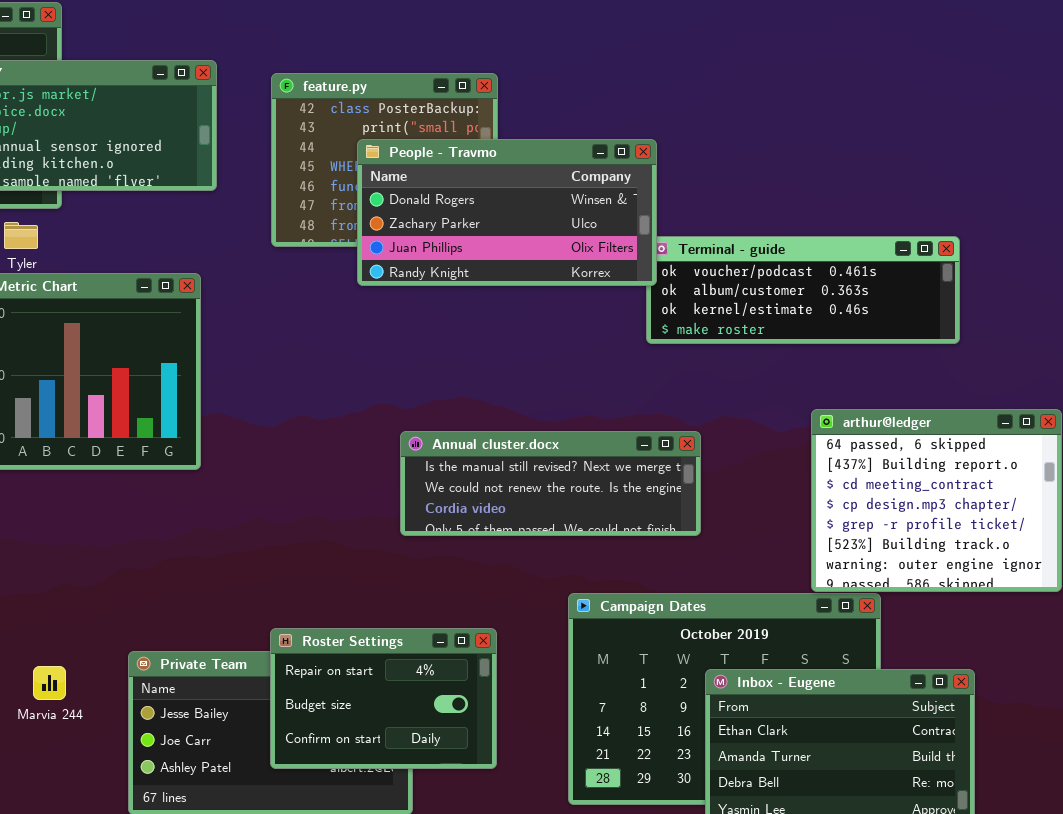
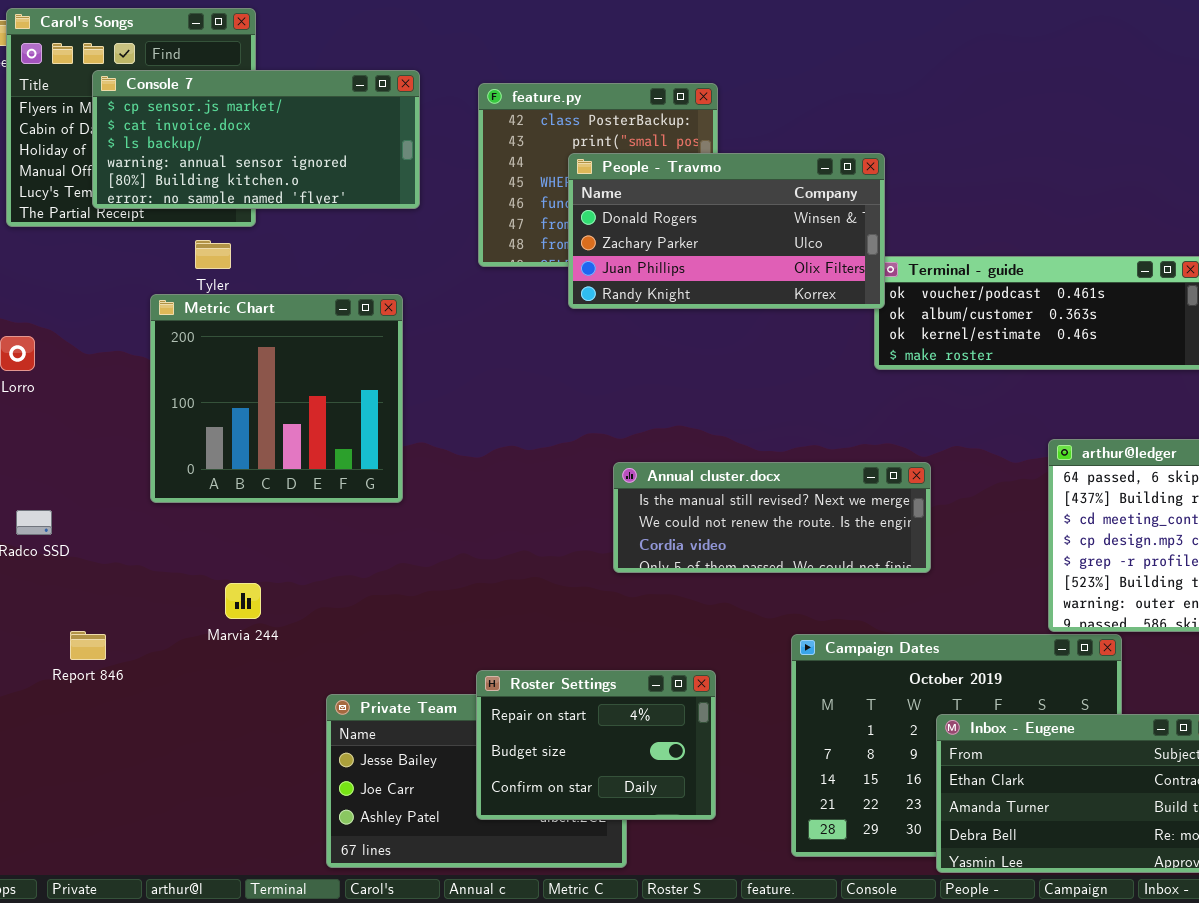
Marvia 244: [33,666,66,700] -> [225,583,261,619], moved

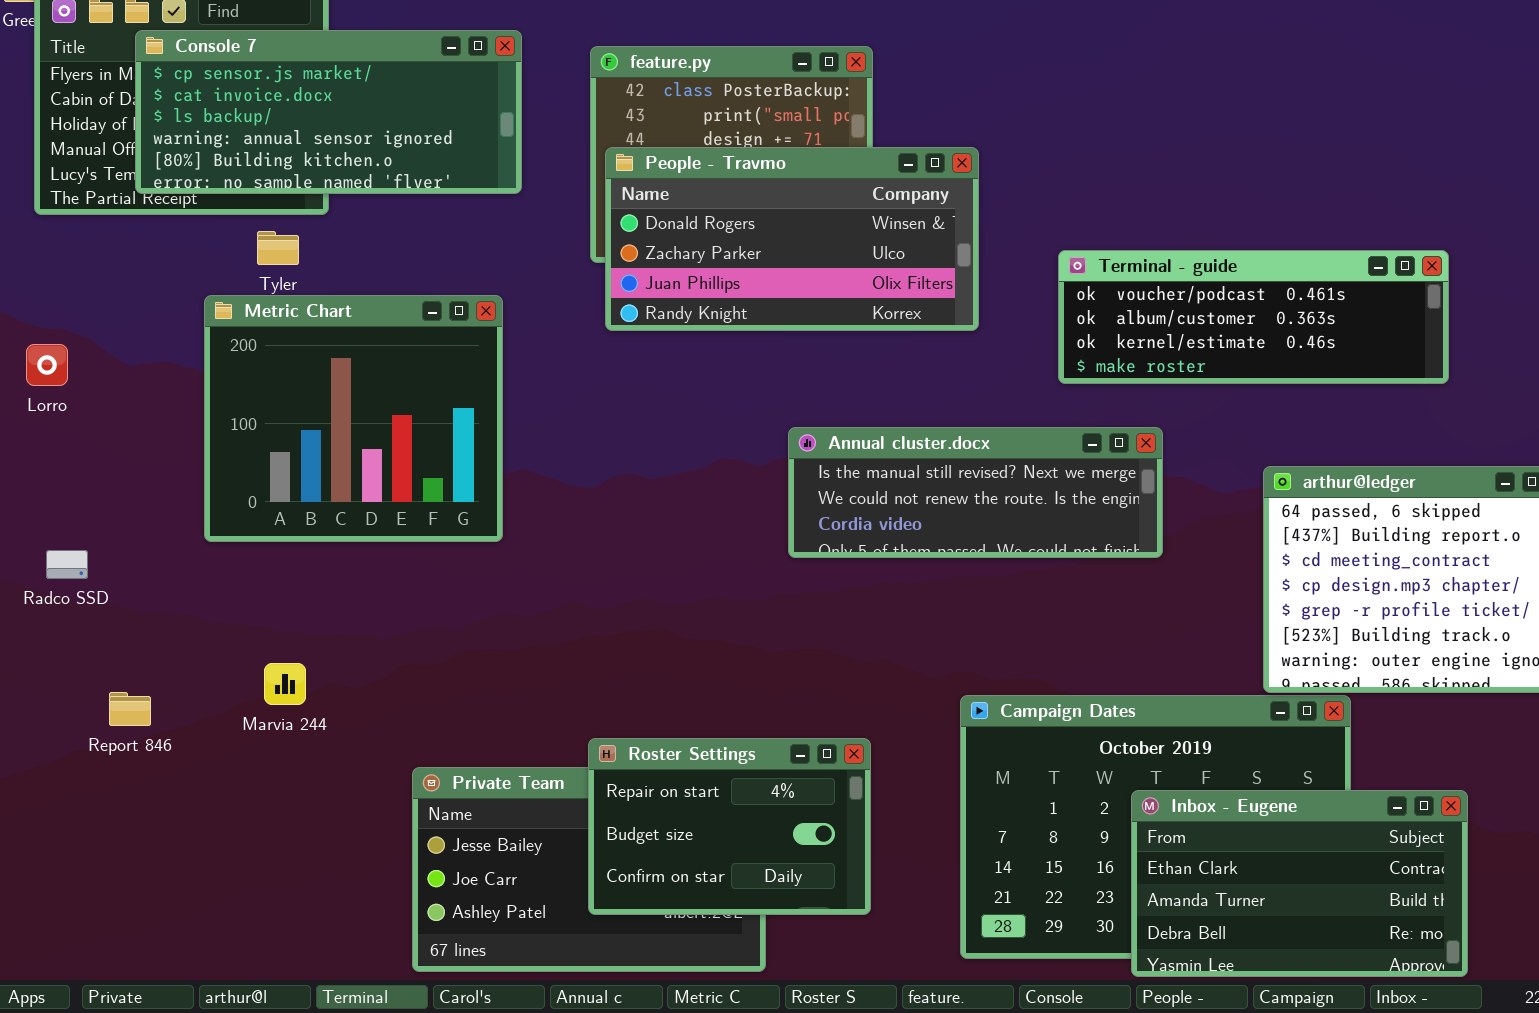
People - Travmo: [568,153,885,309] -> [605,147,979,331], moved
Annual cluster.docx: [613,462,931,573] -> [788,427,1163,558], moved
Marvia 244: [225,583,261,619] -> [264,663,306,705], moved

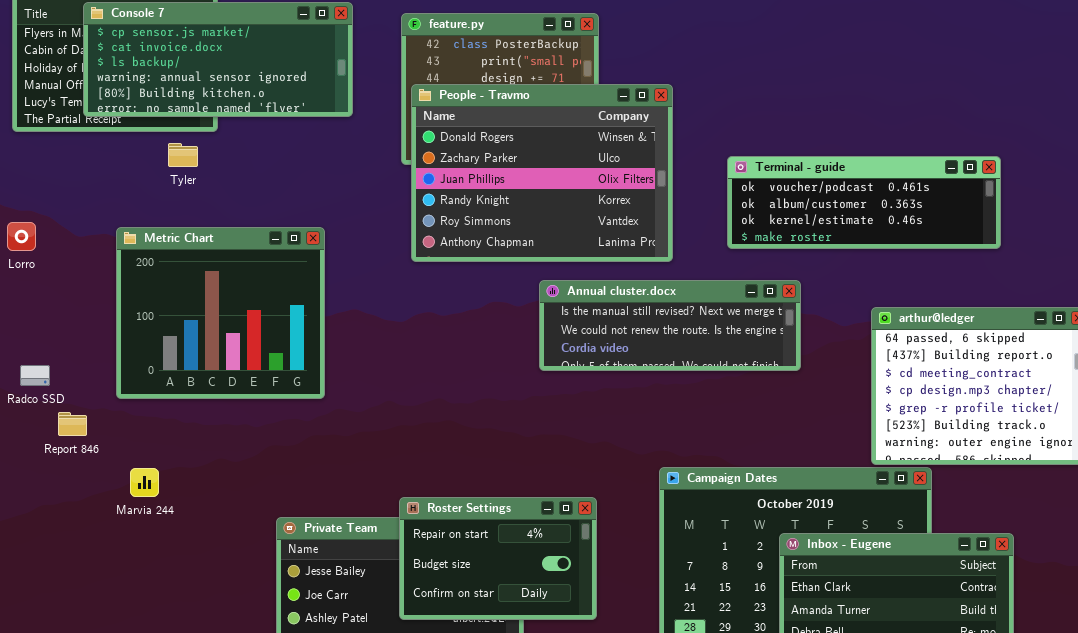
People - Travmo: [605,147,979,331] -> [411,84,673,262], resized
Metric Chart: [204,295,503,542] -> [116,227,325,399], moved
Marvia 244: [264,663,306,705] -> [130,468,159,497], moved
Report 846: [109,692,151,726] -> [58,412,87,436], moved

